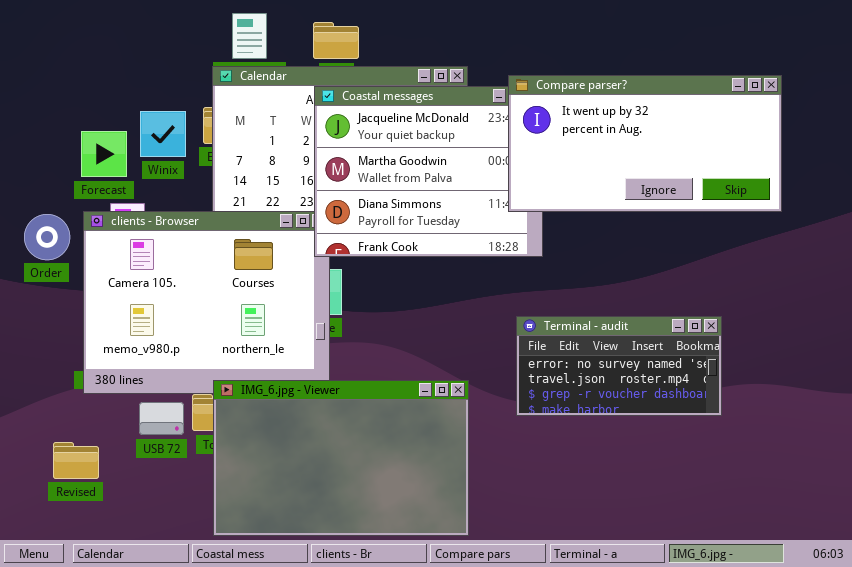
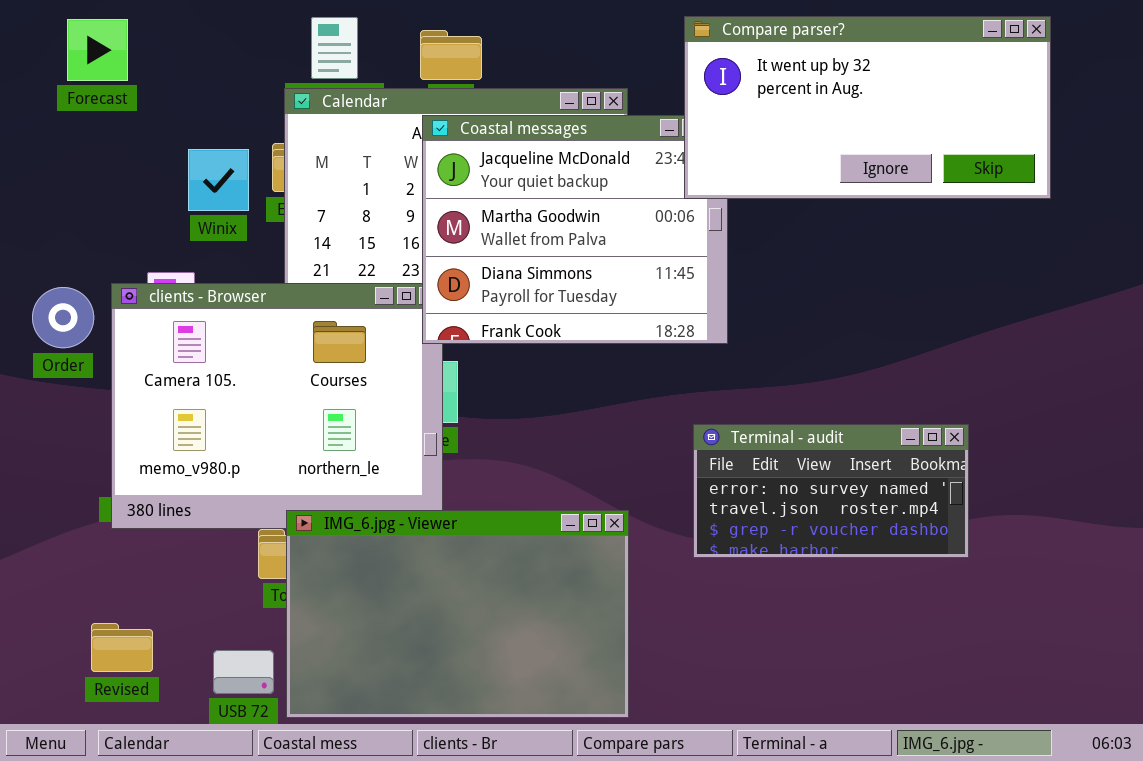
Compare parser?: [508,75,782,212] -> [684,16,1051,199], moved
Forecast: [81,131,127,177] -> [67,19,128,81], moved
USB 72: [139,402,184,435] -> [213,650,274,694], moved
Revised: [53,442,99,479] -> [91,623,153,672], moved

